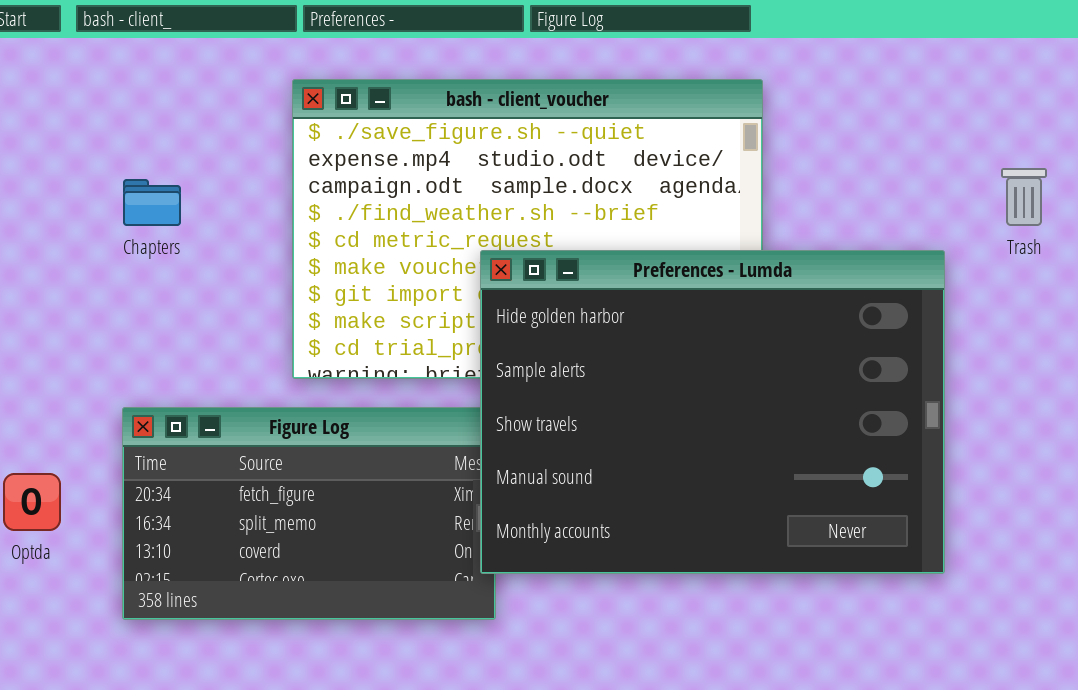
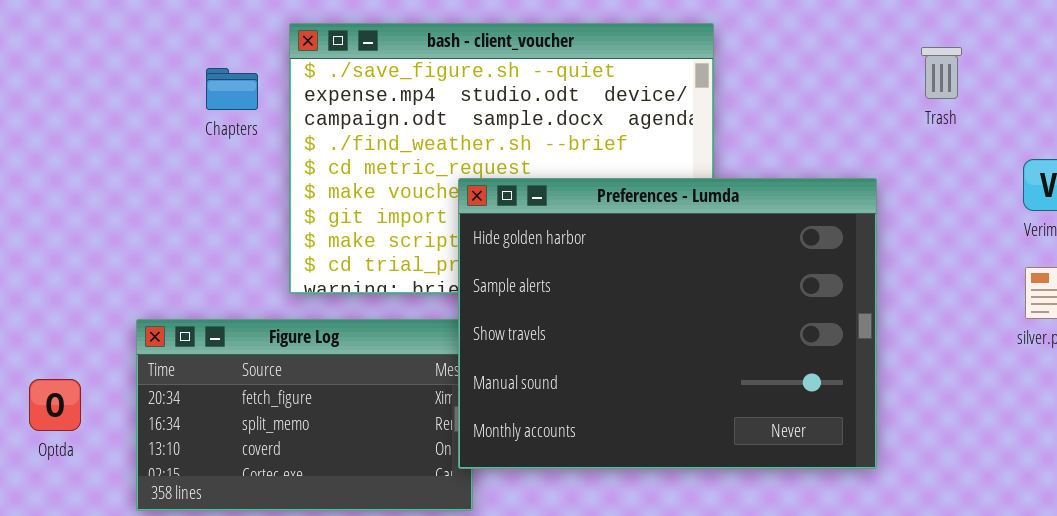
Trash: [1001,168,1047,226] -> [921,47,962,99], moved
Chapters: [123,179,181,226] -> [206,68,258,110], moved

